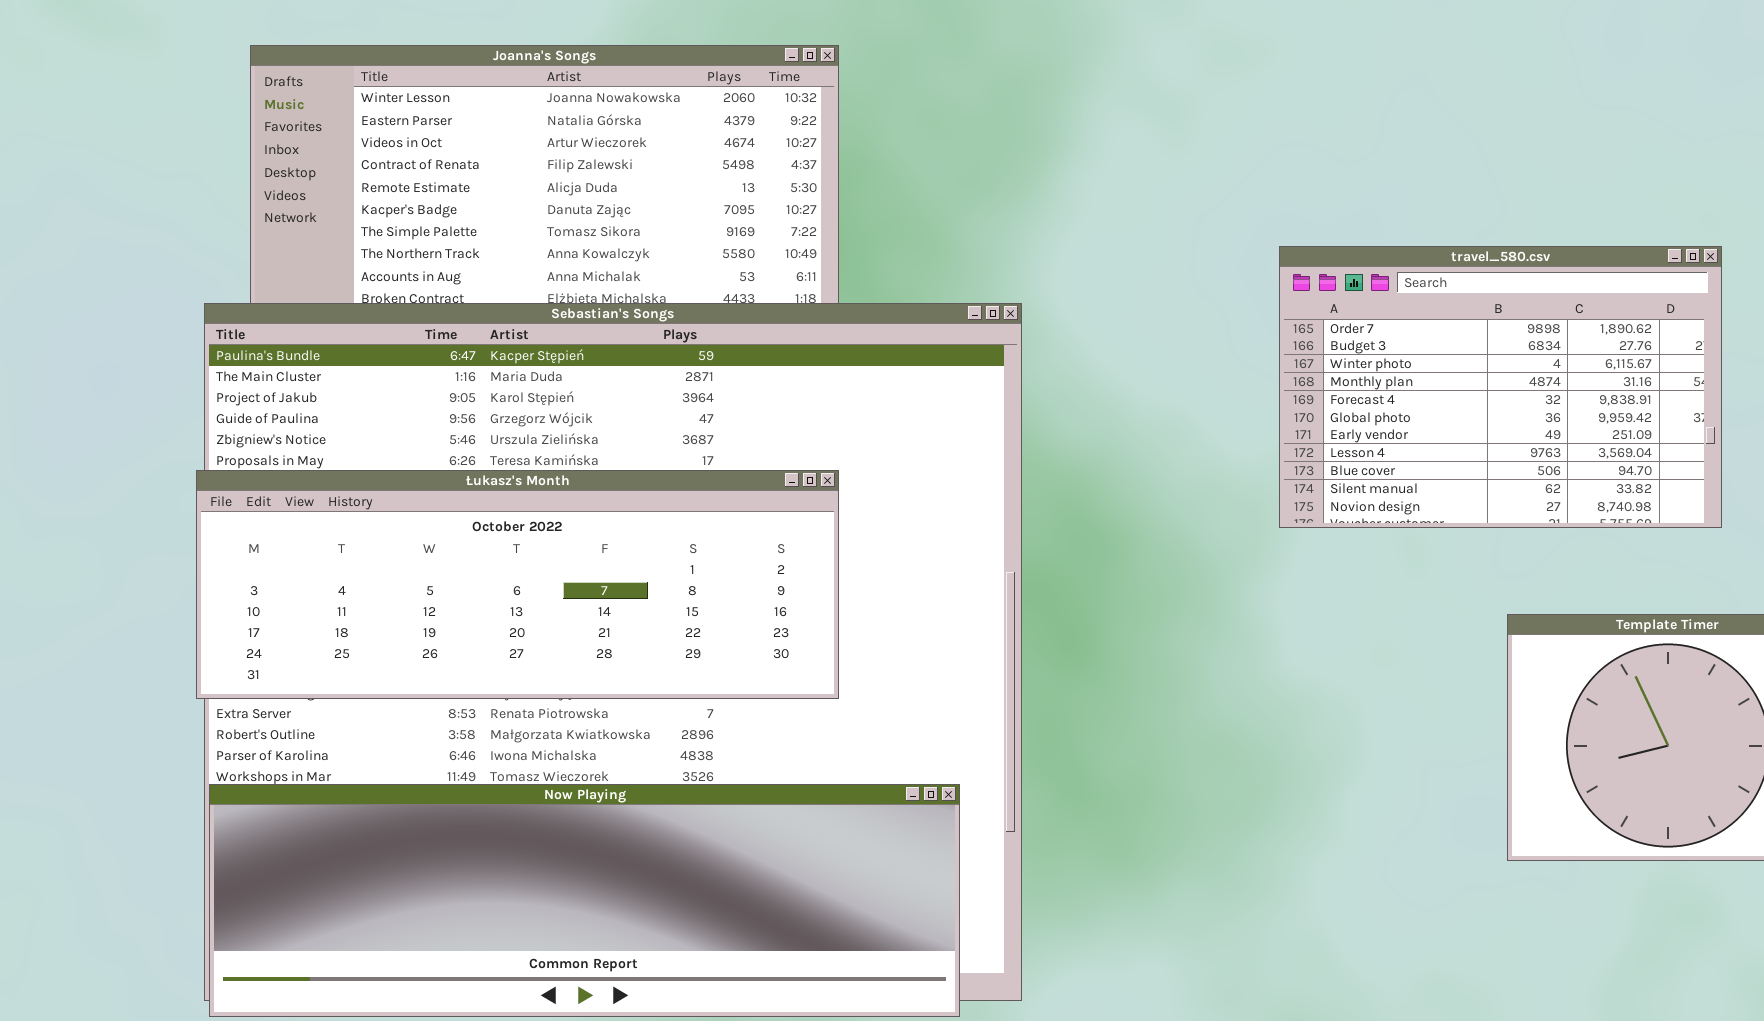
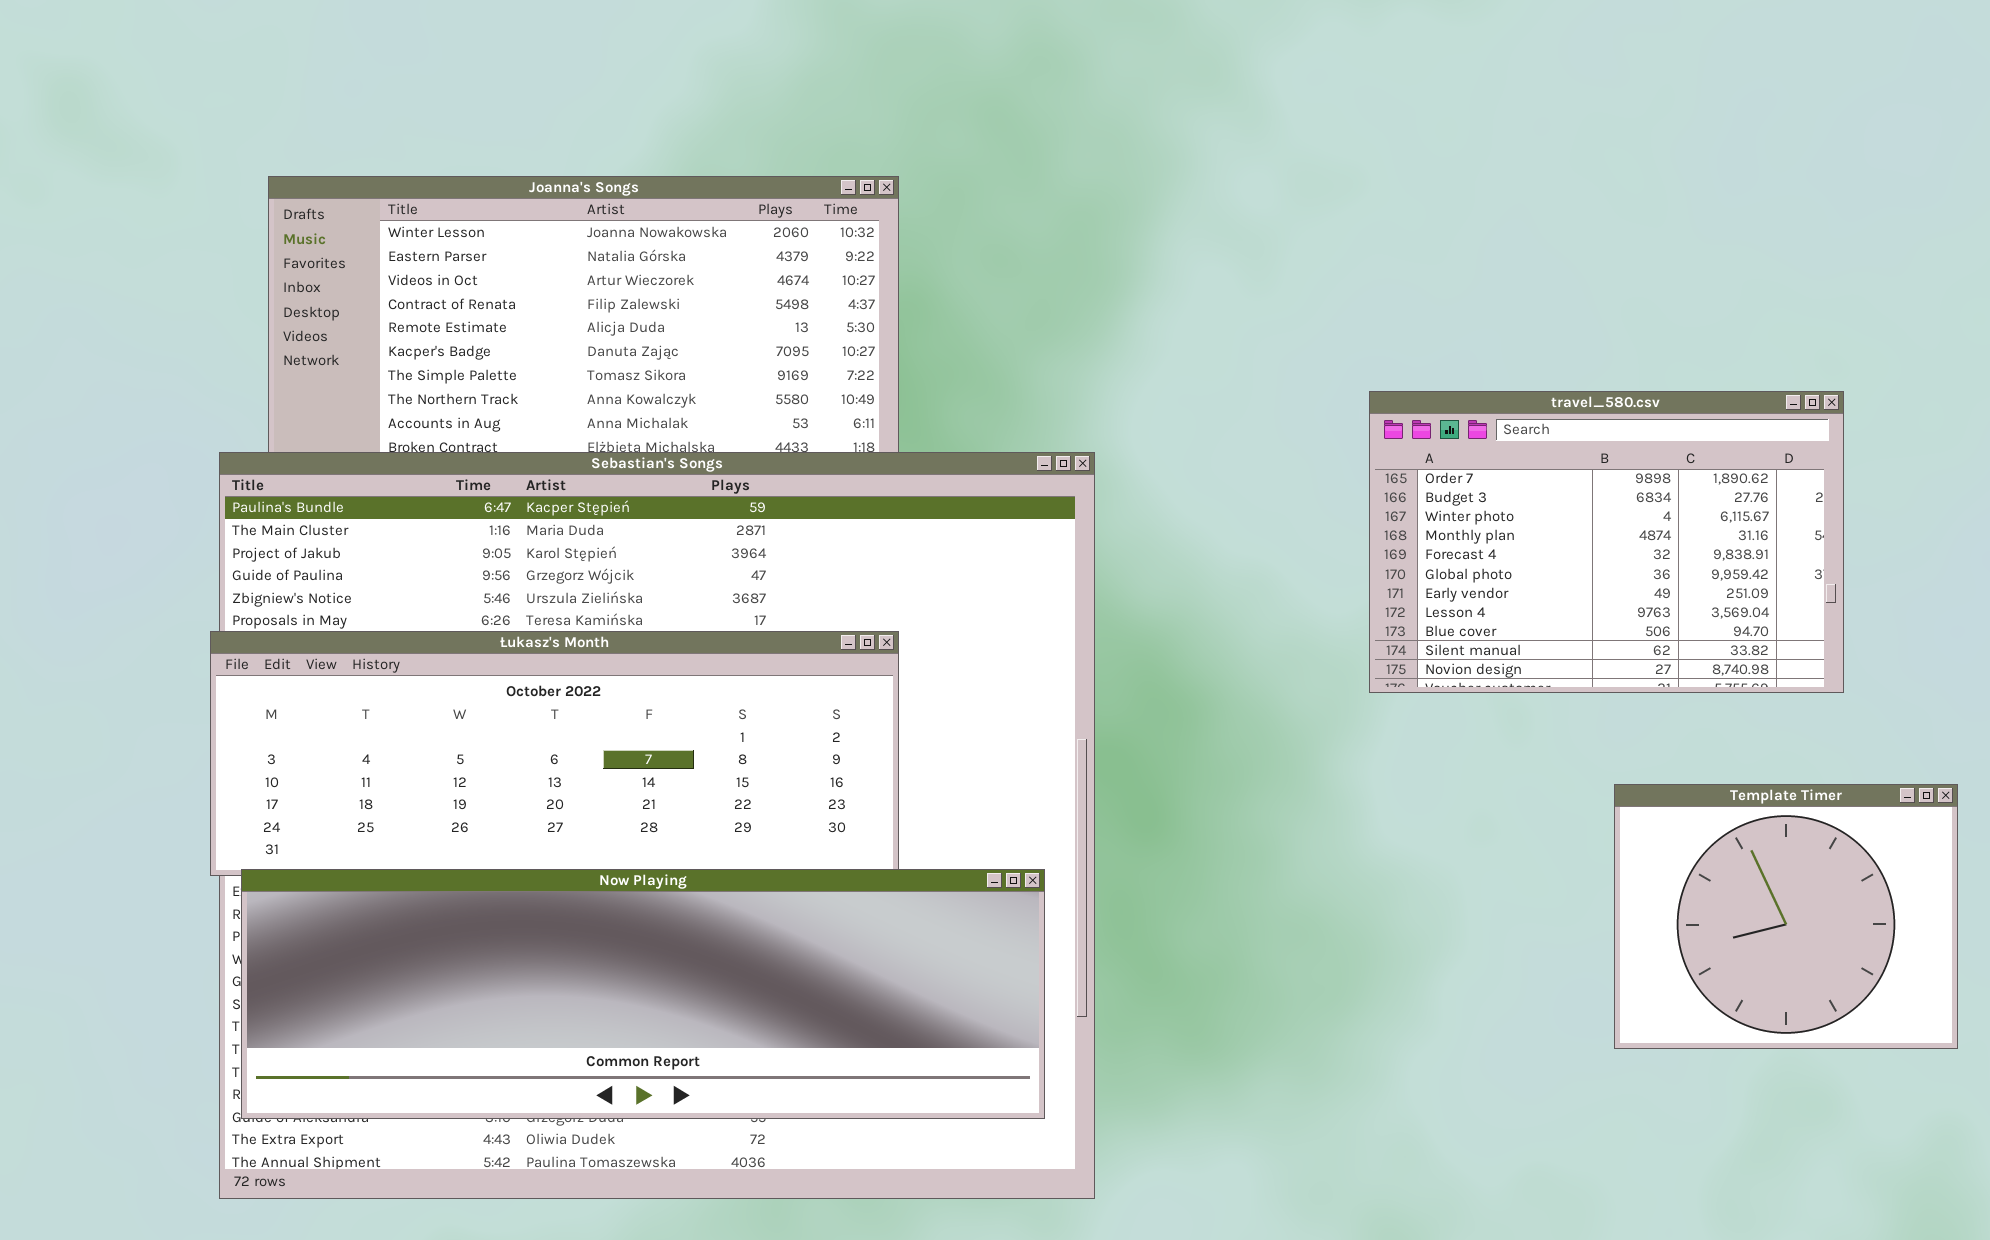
Now Playing: [209,784,960,1017] -> [241,869,1045,1119], moved

